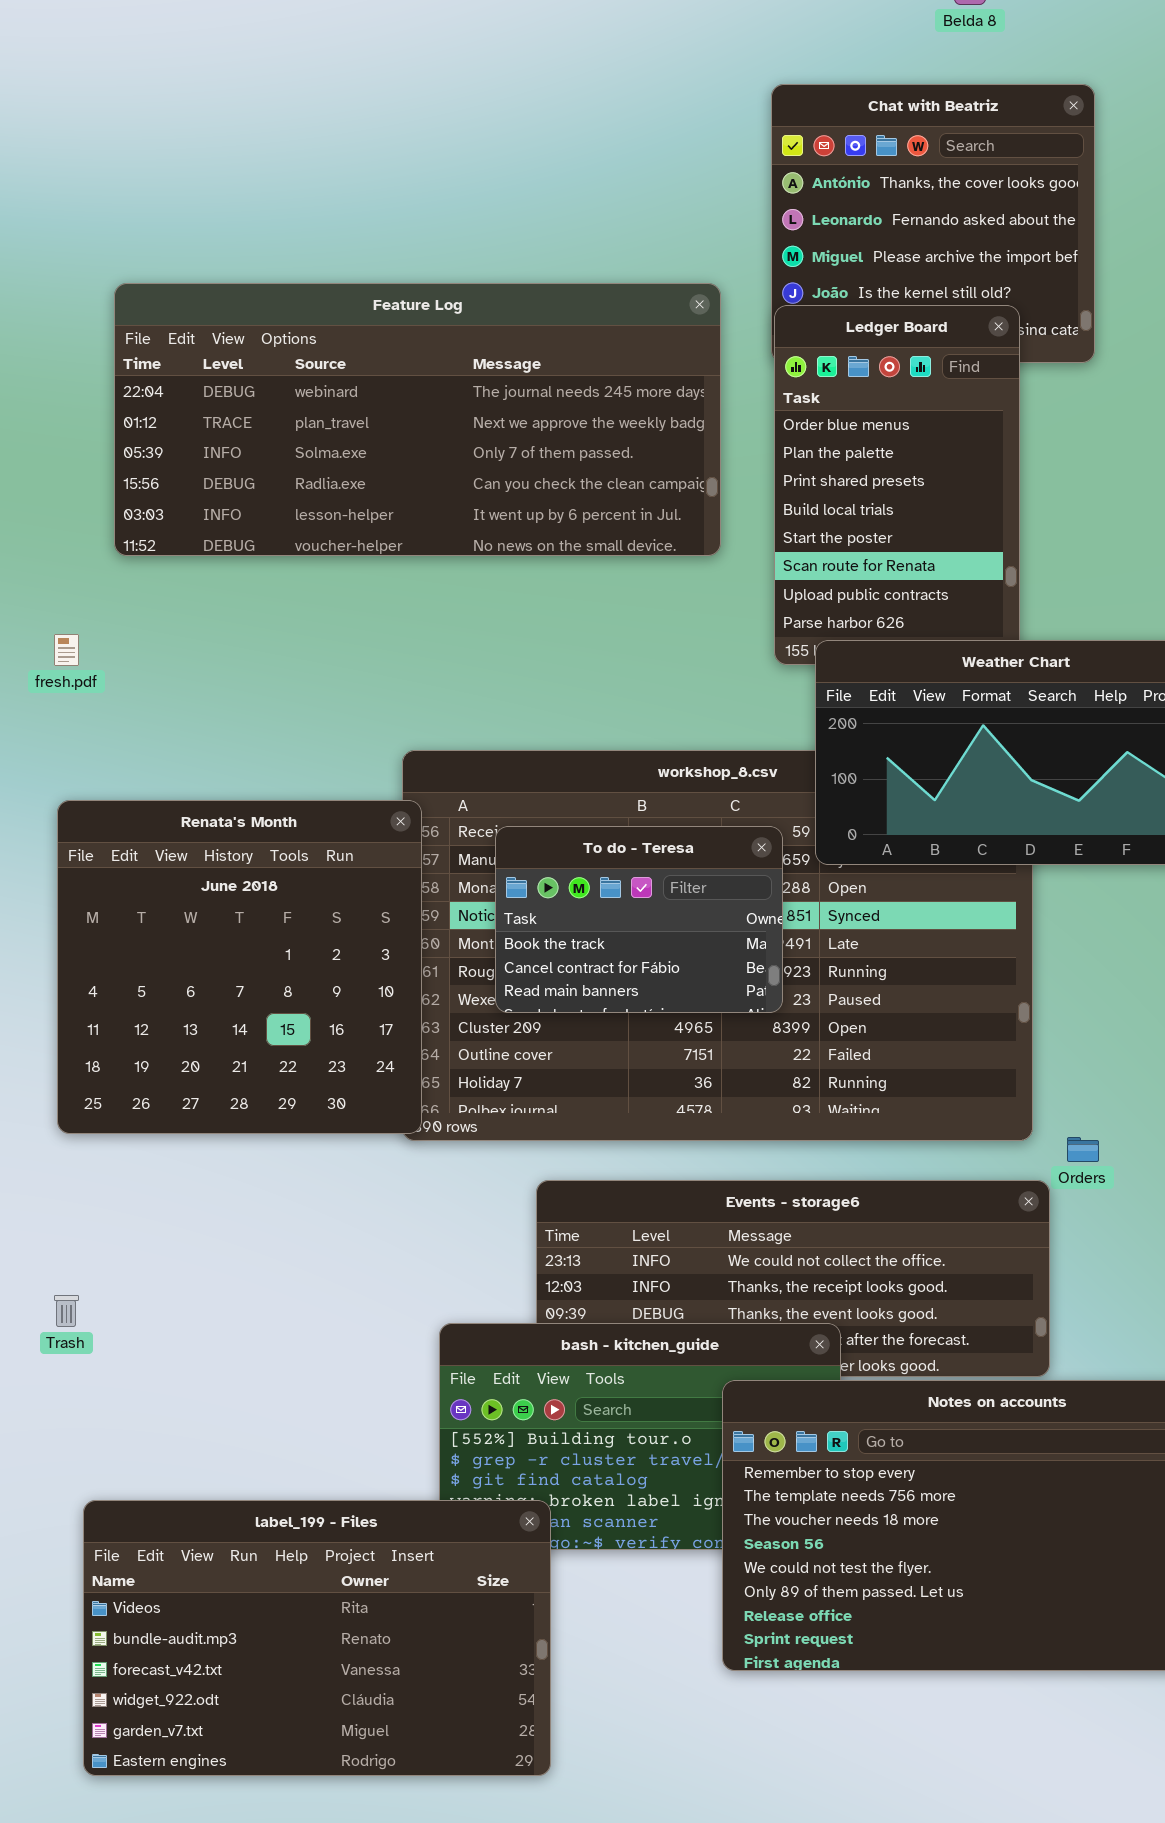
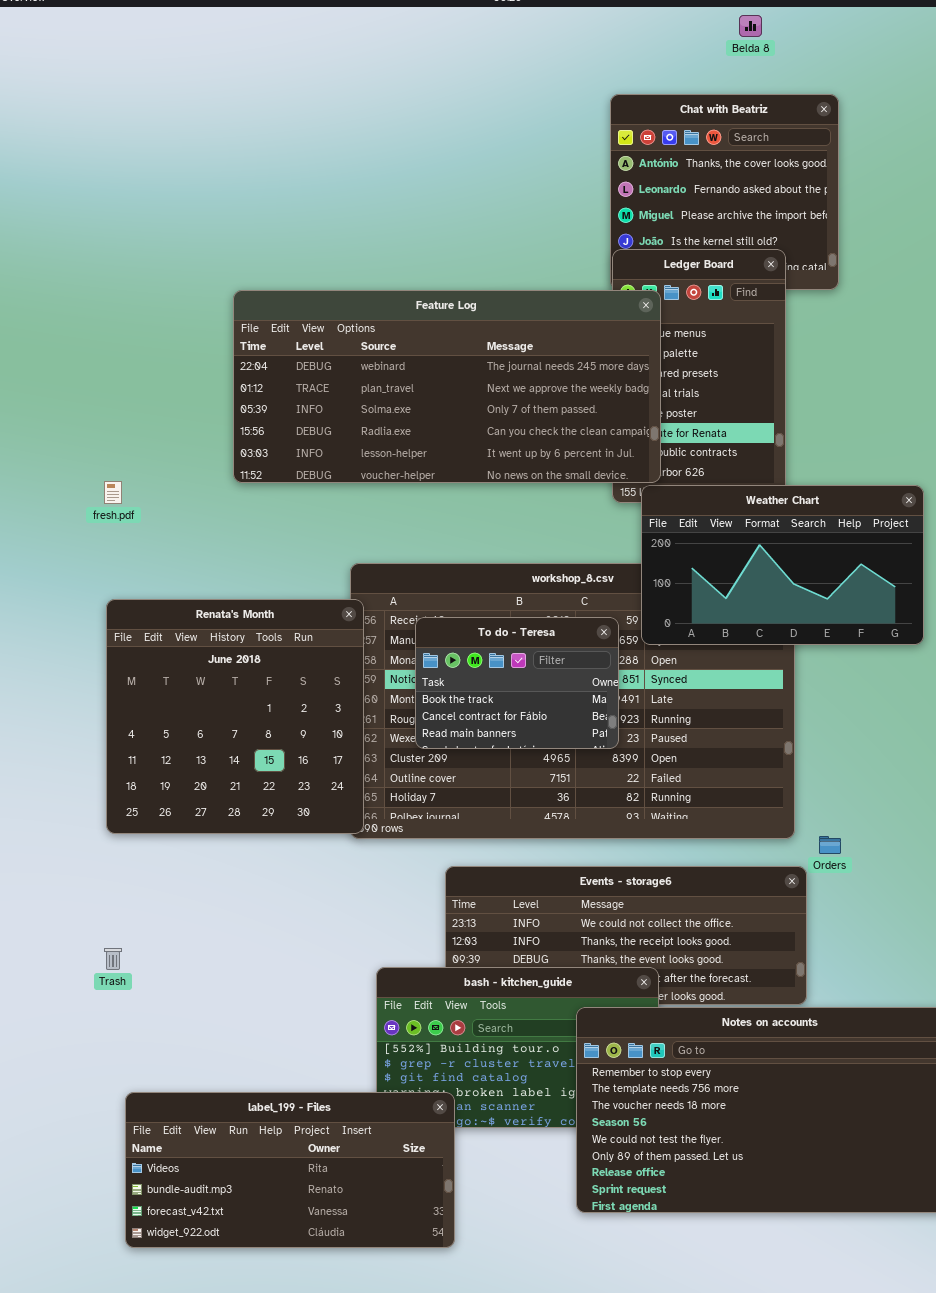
Feature Log: [114,283,721,556] -> [233,290,661,483], moved
label_199 - Files: [83,1500,551,1776] -> [125,1092,455,1248], resized

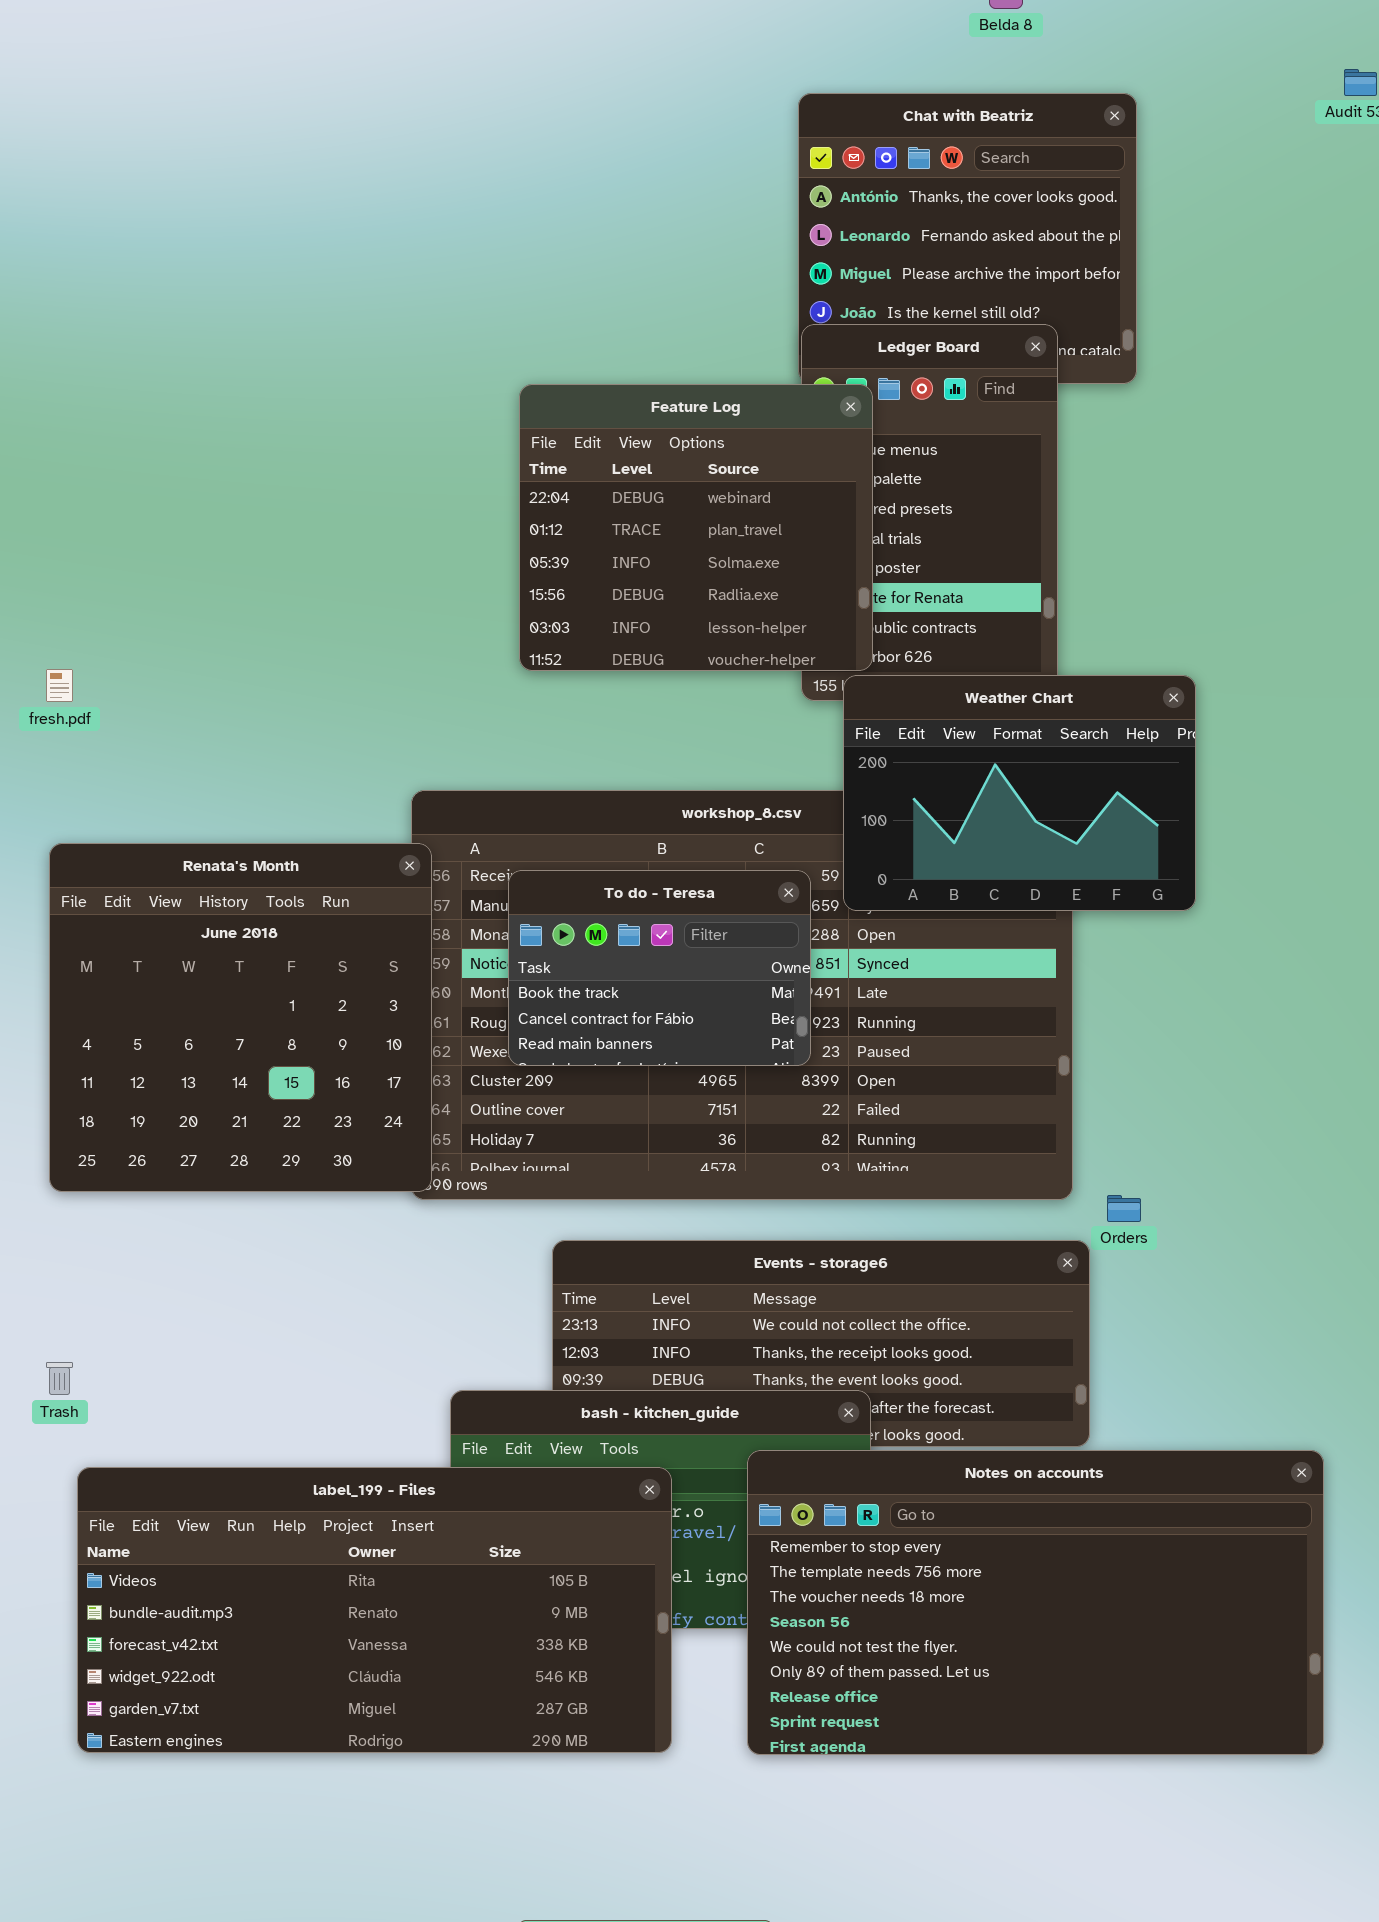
Feature Log: [233,290,661,483] -> [519,384,873,671], resized
Weather Chart: [641,485,924,645] -> [843,675,1196,911], resized
label_199 - Files: [125,1092,455,1248] -> [77,1467,672,1753], moved, resized

